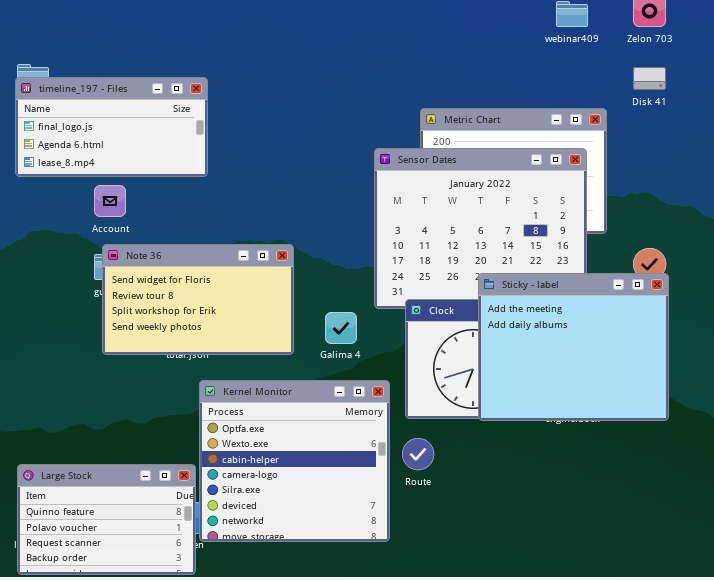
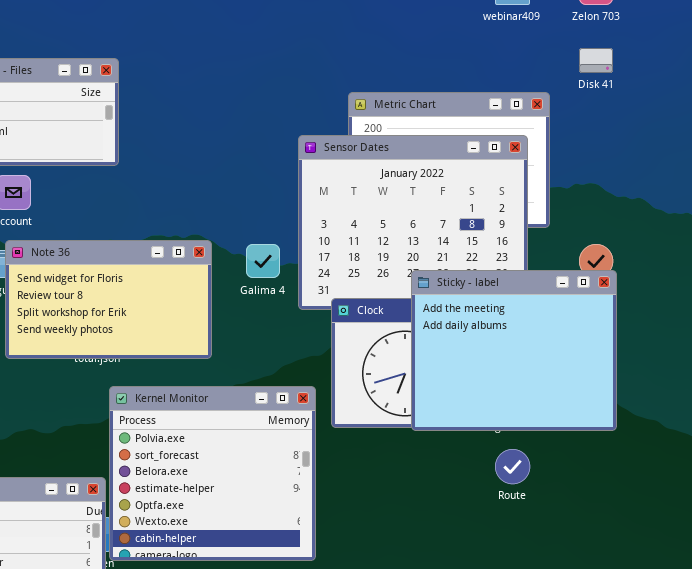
Galima 4: [325,312,357,344] -> [246,244,280,278], moved
Kernel Monitor: [199,380,390,542] -> [109,386,316,561], scrolled up 4 rows
Route: [402,438,434,470] -> [495,449,530,484], moved

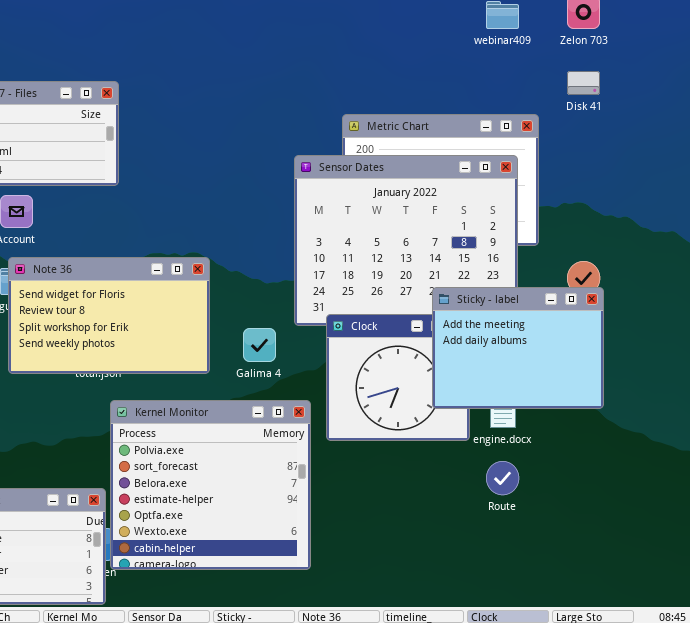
Galima 4: [246,244,280,278] -> [243,328,276,362], moved
Sticky - label: [411,270,617,431] -> [432,287,604,409], resized

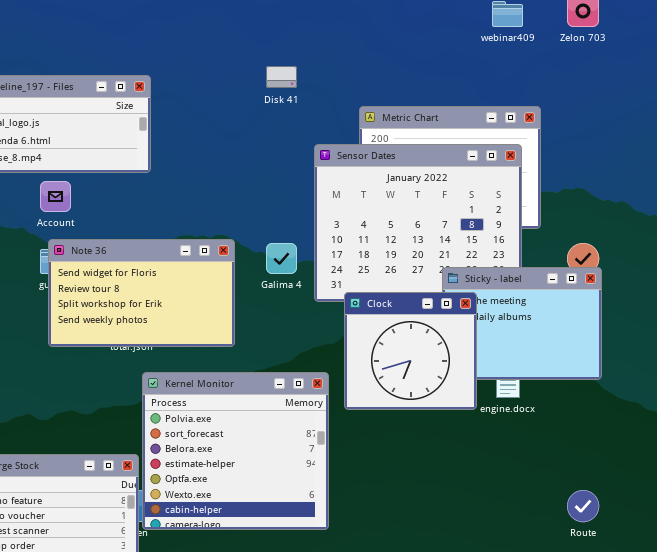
Disk 41: [567,71,600,95] -> [266,66,297,88], moved
Clock: [326,314,470,441] -> [344,292,477,410], raised
Galima 4: [243,328,276,362] -> [266,243,297,274], moved
Route: [486,461,519,495] -> [567,490,599,522], moved

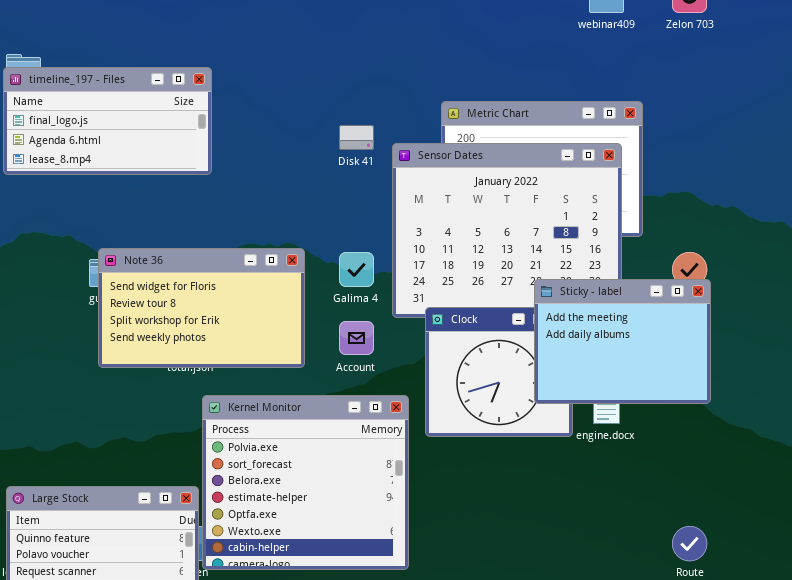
Disk 41: [266,66,297,88] -> [339,125,374,150], moved
Account: [40,181,71,212] -> [339,321,374,355], moved
Sticky - label: [442,267,602,380] -> [534,279,711,404], raised

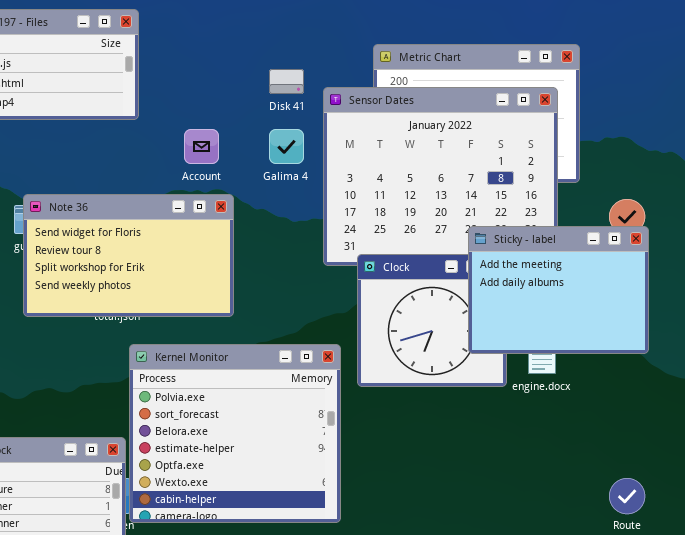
Galima 4: [339,252,374,287] -> [269,129,304,164], moved
Account: [339,321,374,355] -> [184,129,219,164], moved

